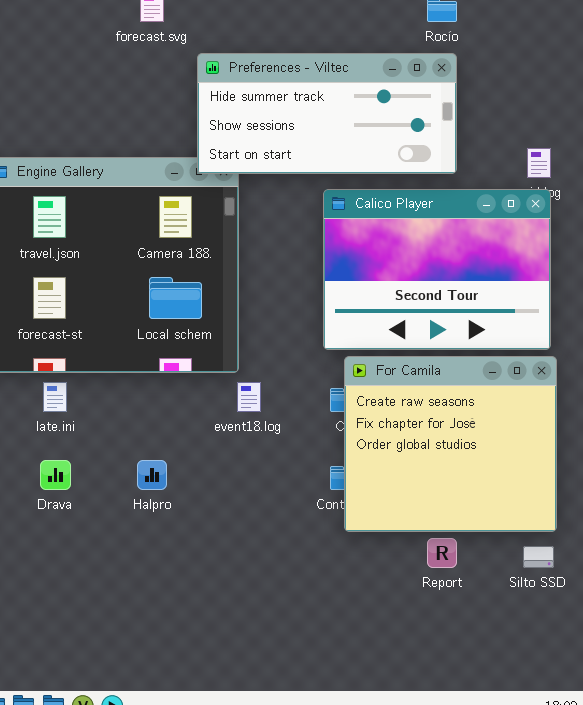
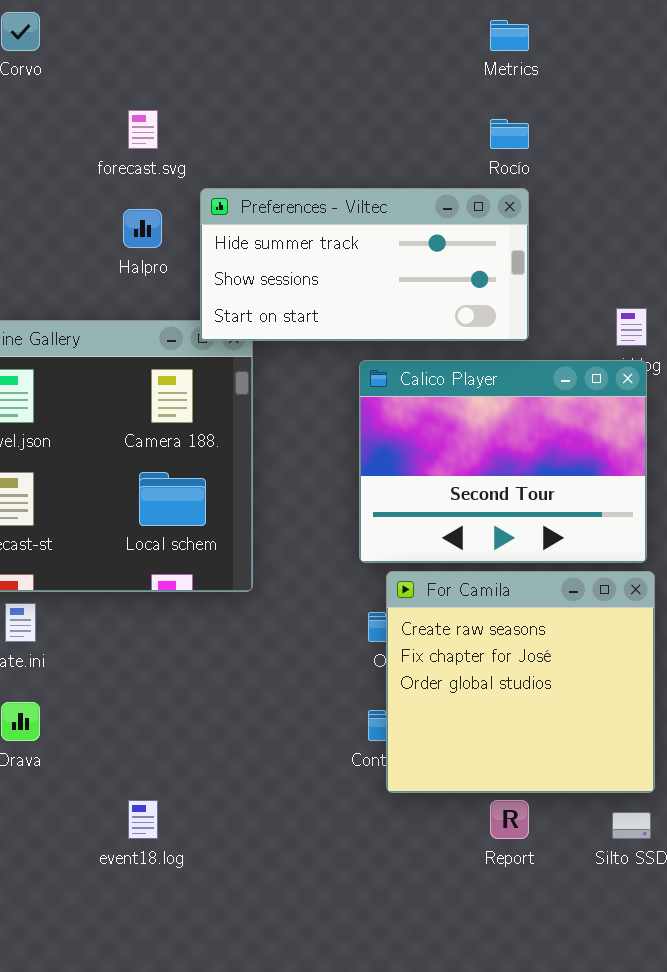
event18.log: [237,382,261,412] -> [128,800,158,839], moved
Halpro: [137,460,167,490] -> [123,209,162,248], moved

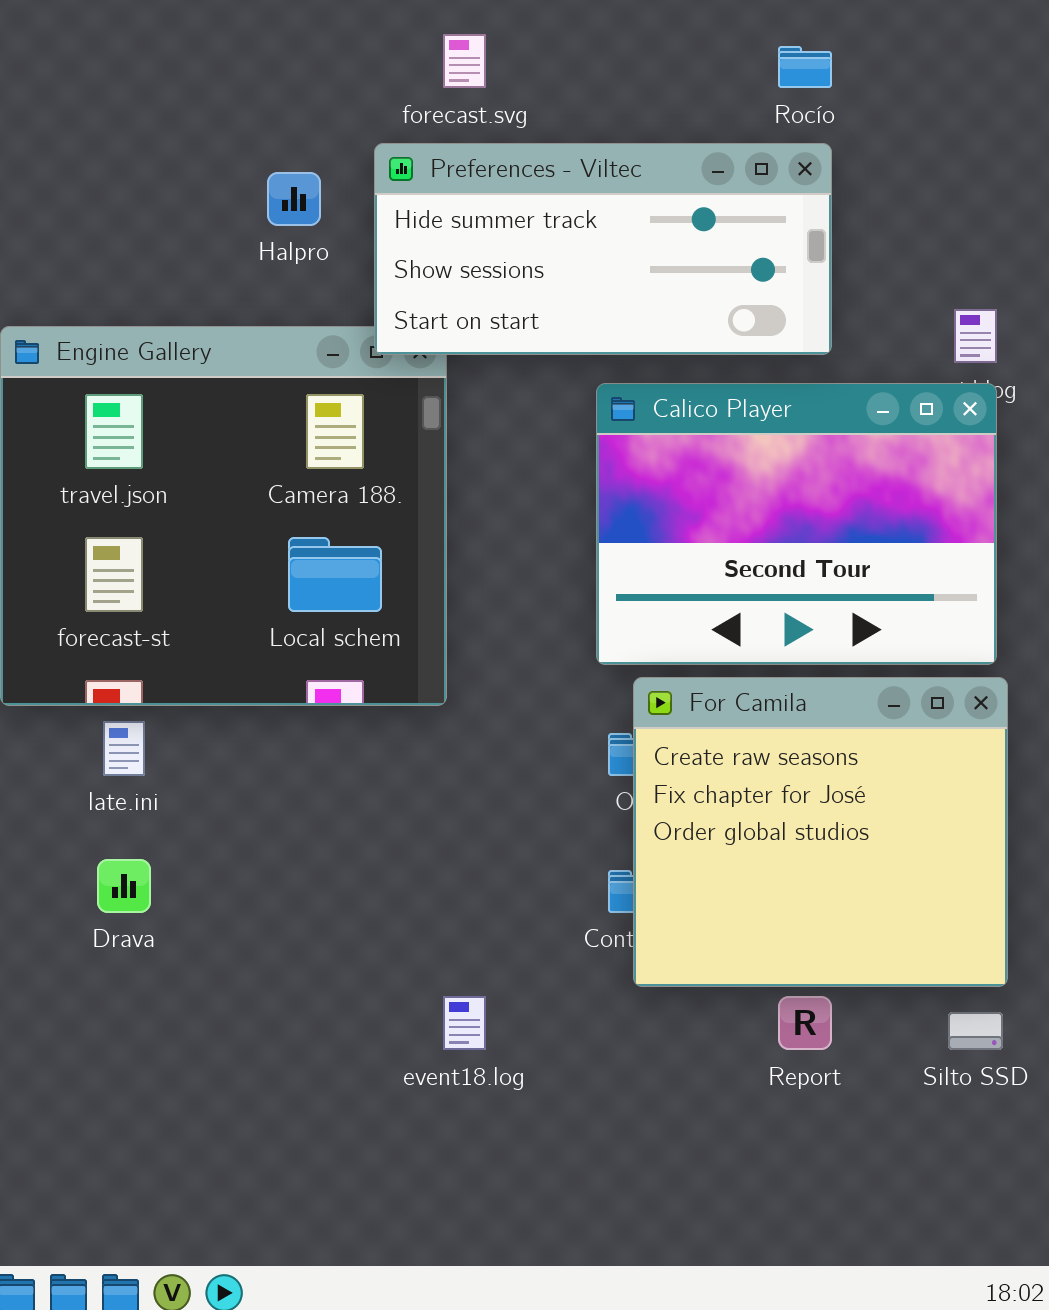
forecast.svg: [128,110,158,149] -> [443,34,486,88], moved
event18.log: [128,800,158,839] -> [443,996,486,1050], moved

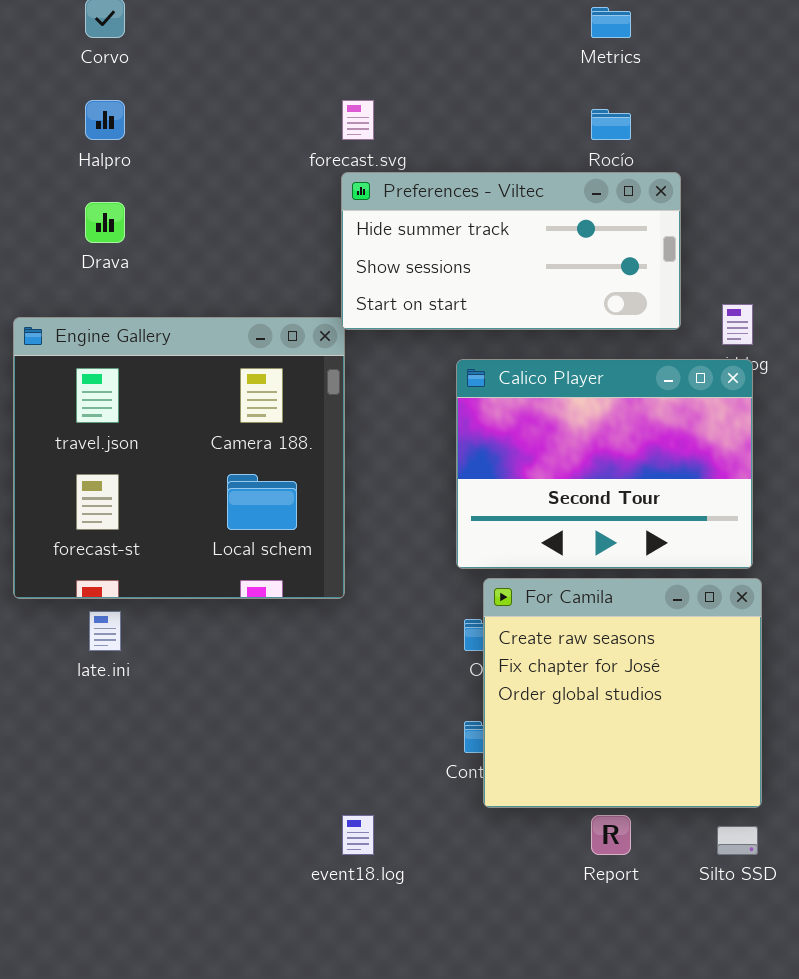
Preferences - Viltec: [374,143,832,355] -> [341,172,681,330], moved
Halpro: [267,172,321,226] -> [85,100,125,140], moved
Drava: [97,859,151,913] -> [85,202,125,243], moved

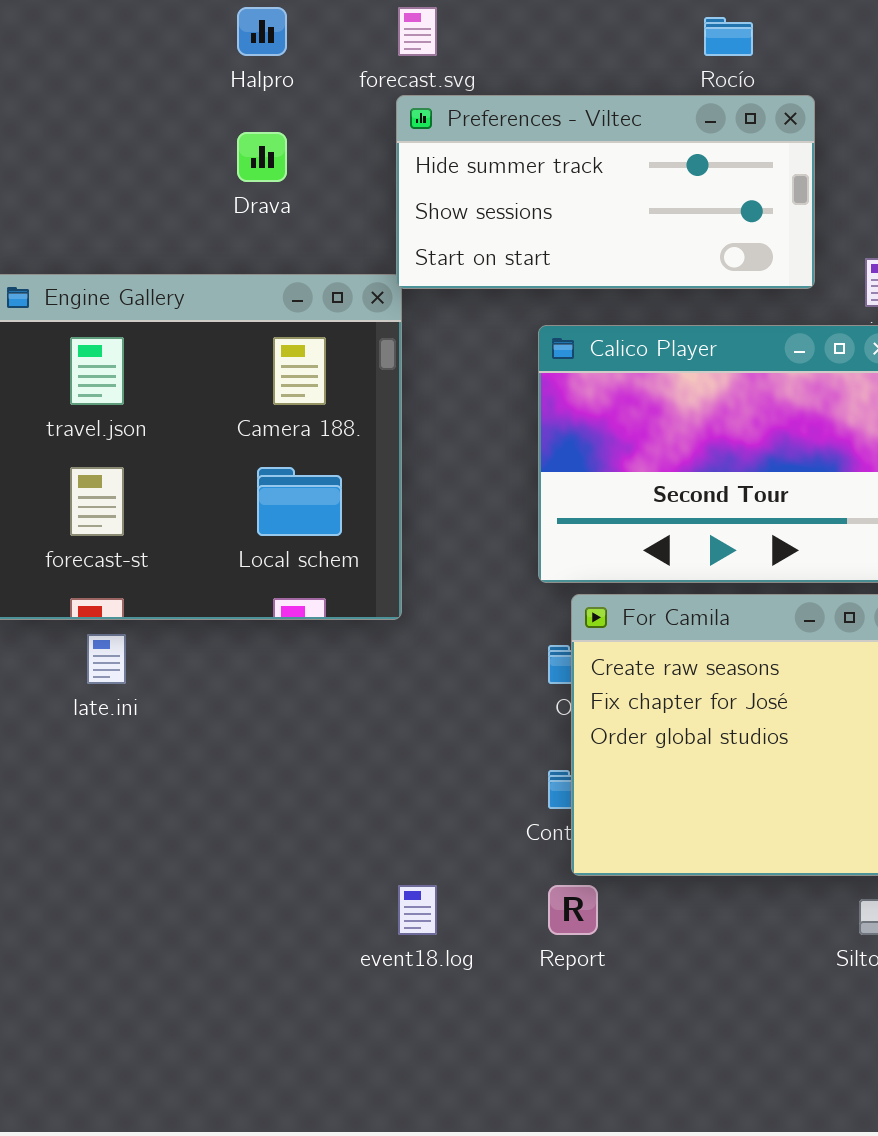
Halpro: [85,100,125,140] -> [237,7,287,56], moved
Drava: [85,202,125,243] -> [237,132,287,182], moved
Report: [591,815,631,855] -> [548,885,598,935], moved

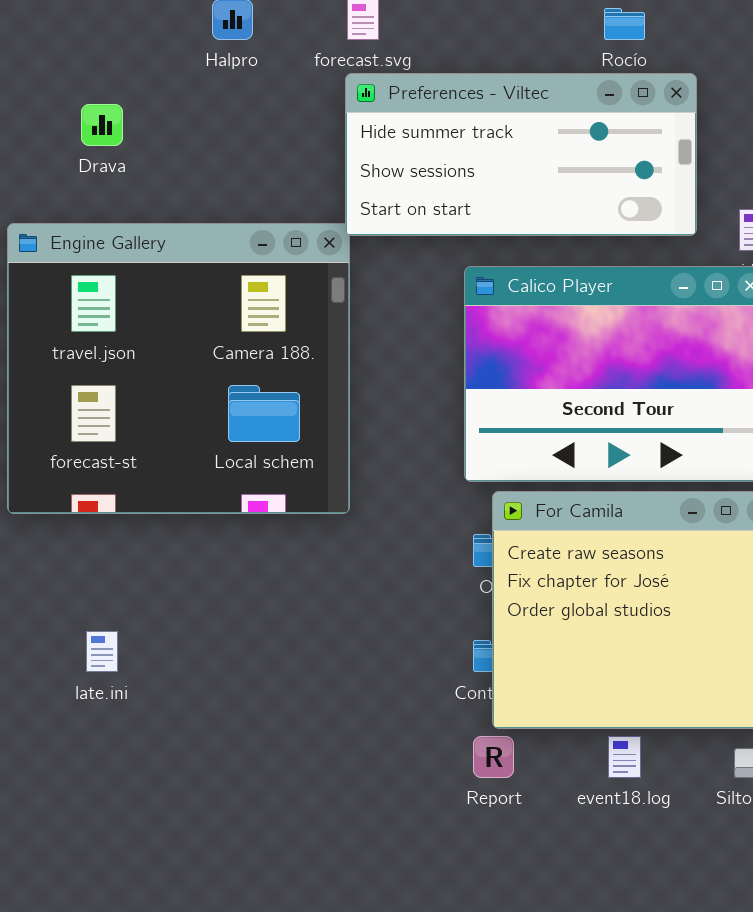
Drava: [237,132,287,182] -> [81,104,123,146], moved
late.ini: [87,634,126,684] -> [86,631,118,672], moved
event18.log: [398,885,437,935] -> [608,736,641,778], moved

